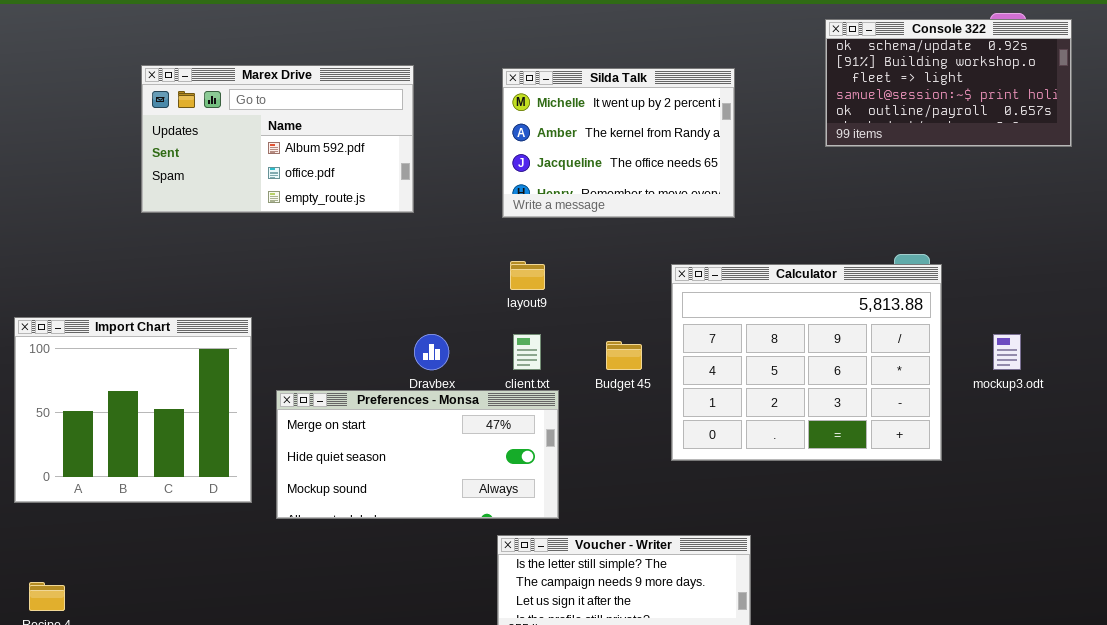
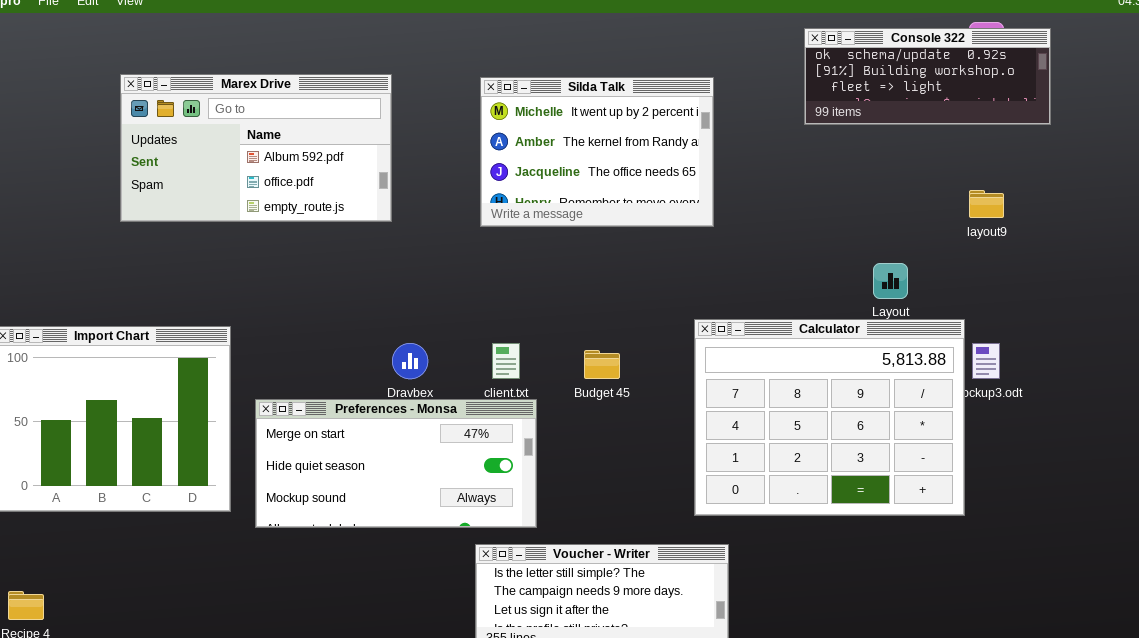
Console 322: [825,19,1072,147] -> [804,28,1051,125], resized
layout9: [510,261,545,290] -> [969,190,1004,218], moved
Calculator: [671,264,942,461] -> [694,319,965,516], moved

